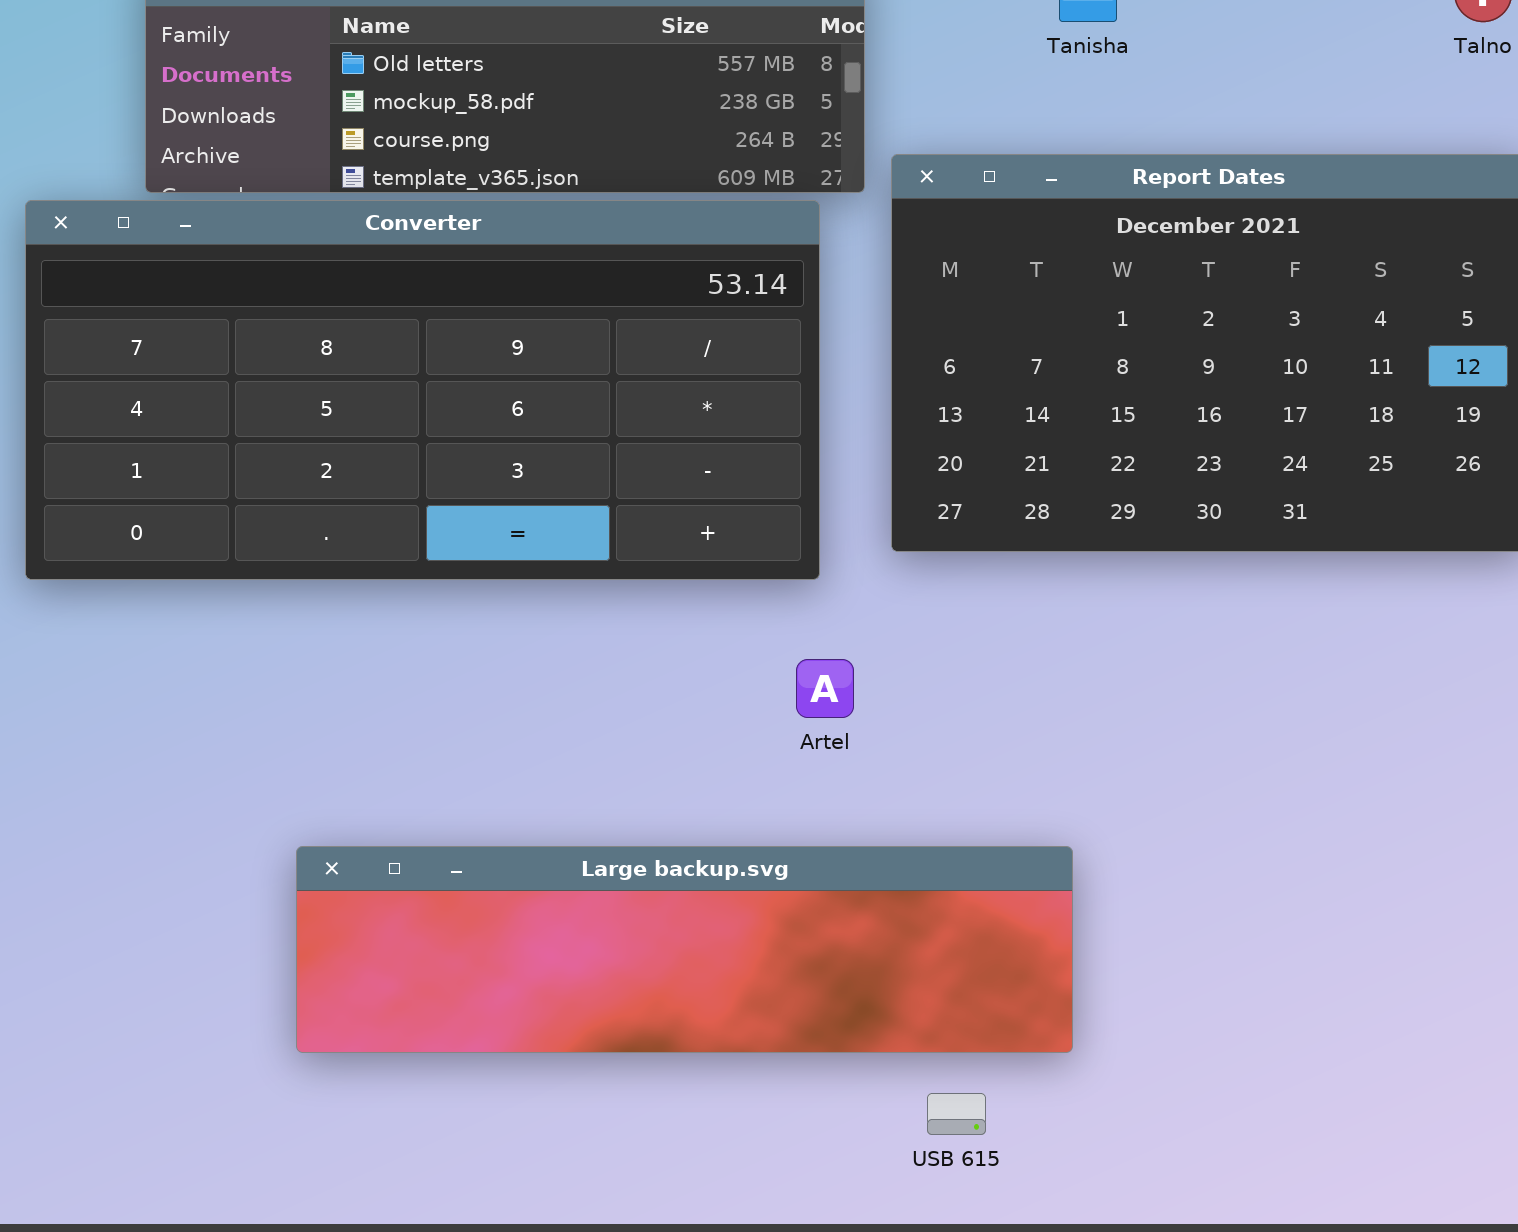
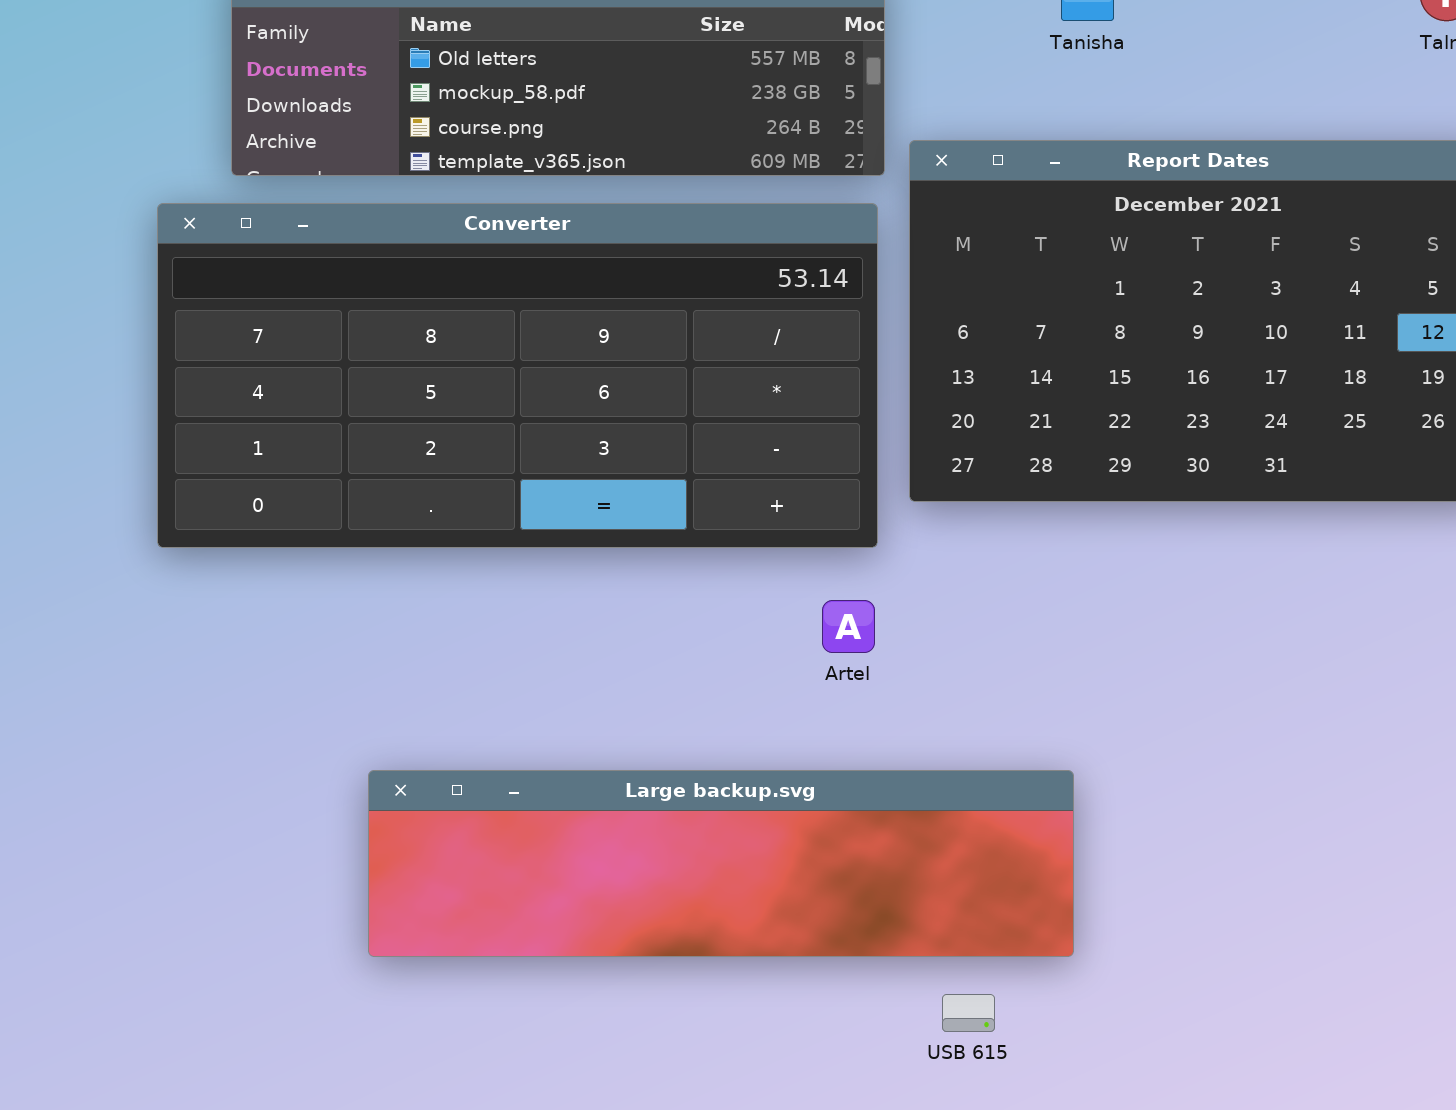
Converter: [25,200,820,580] -> [157,203,878,548], moved

